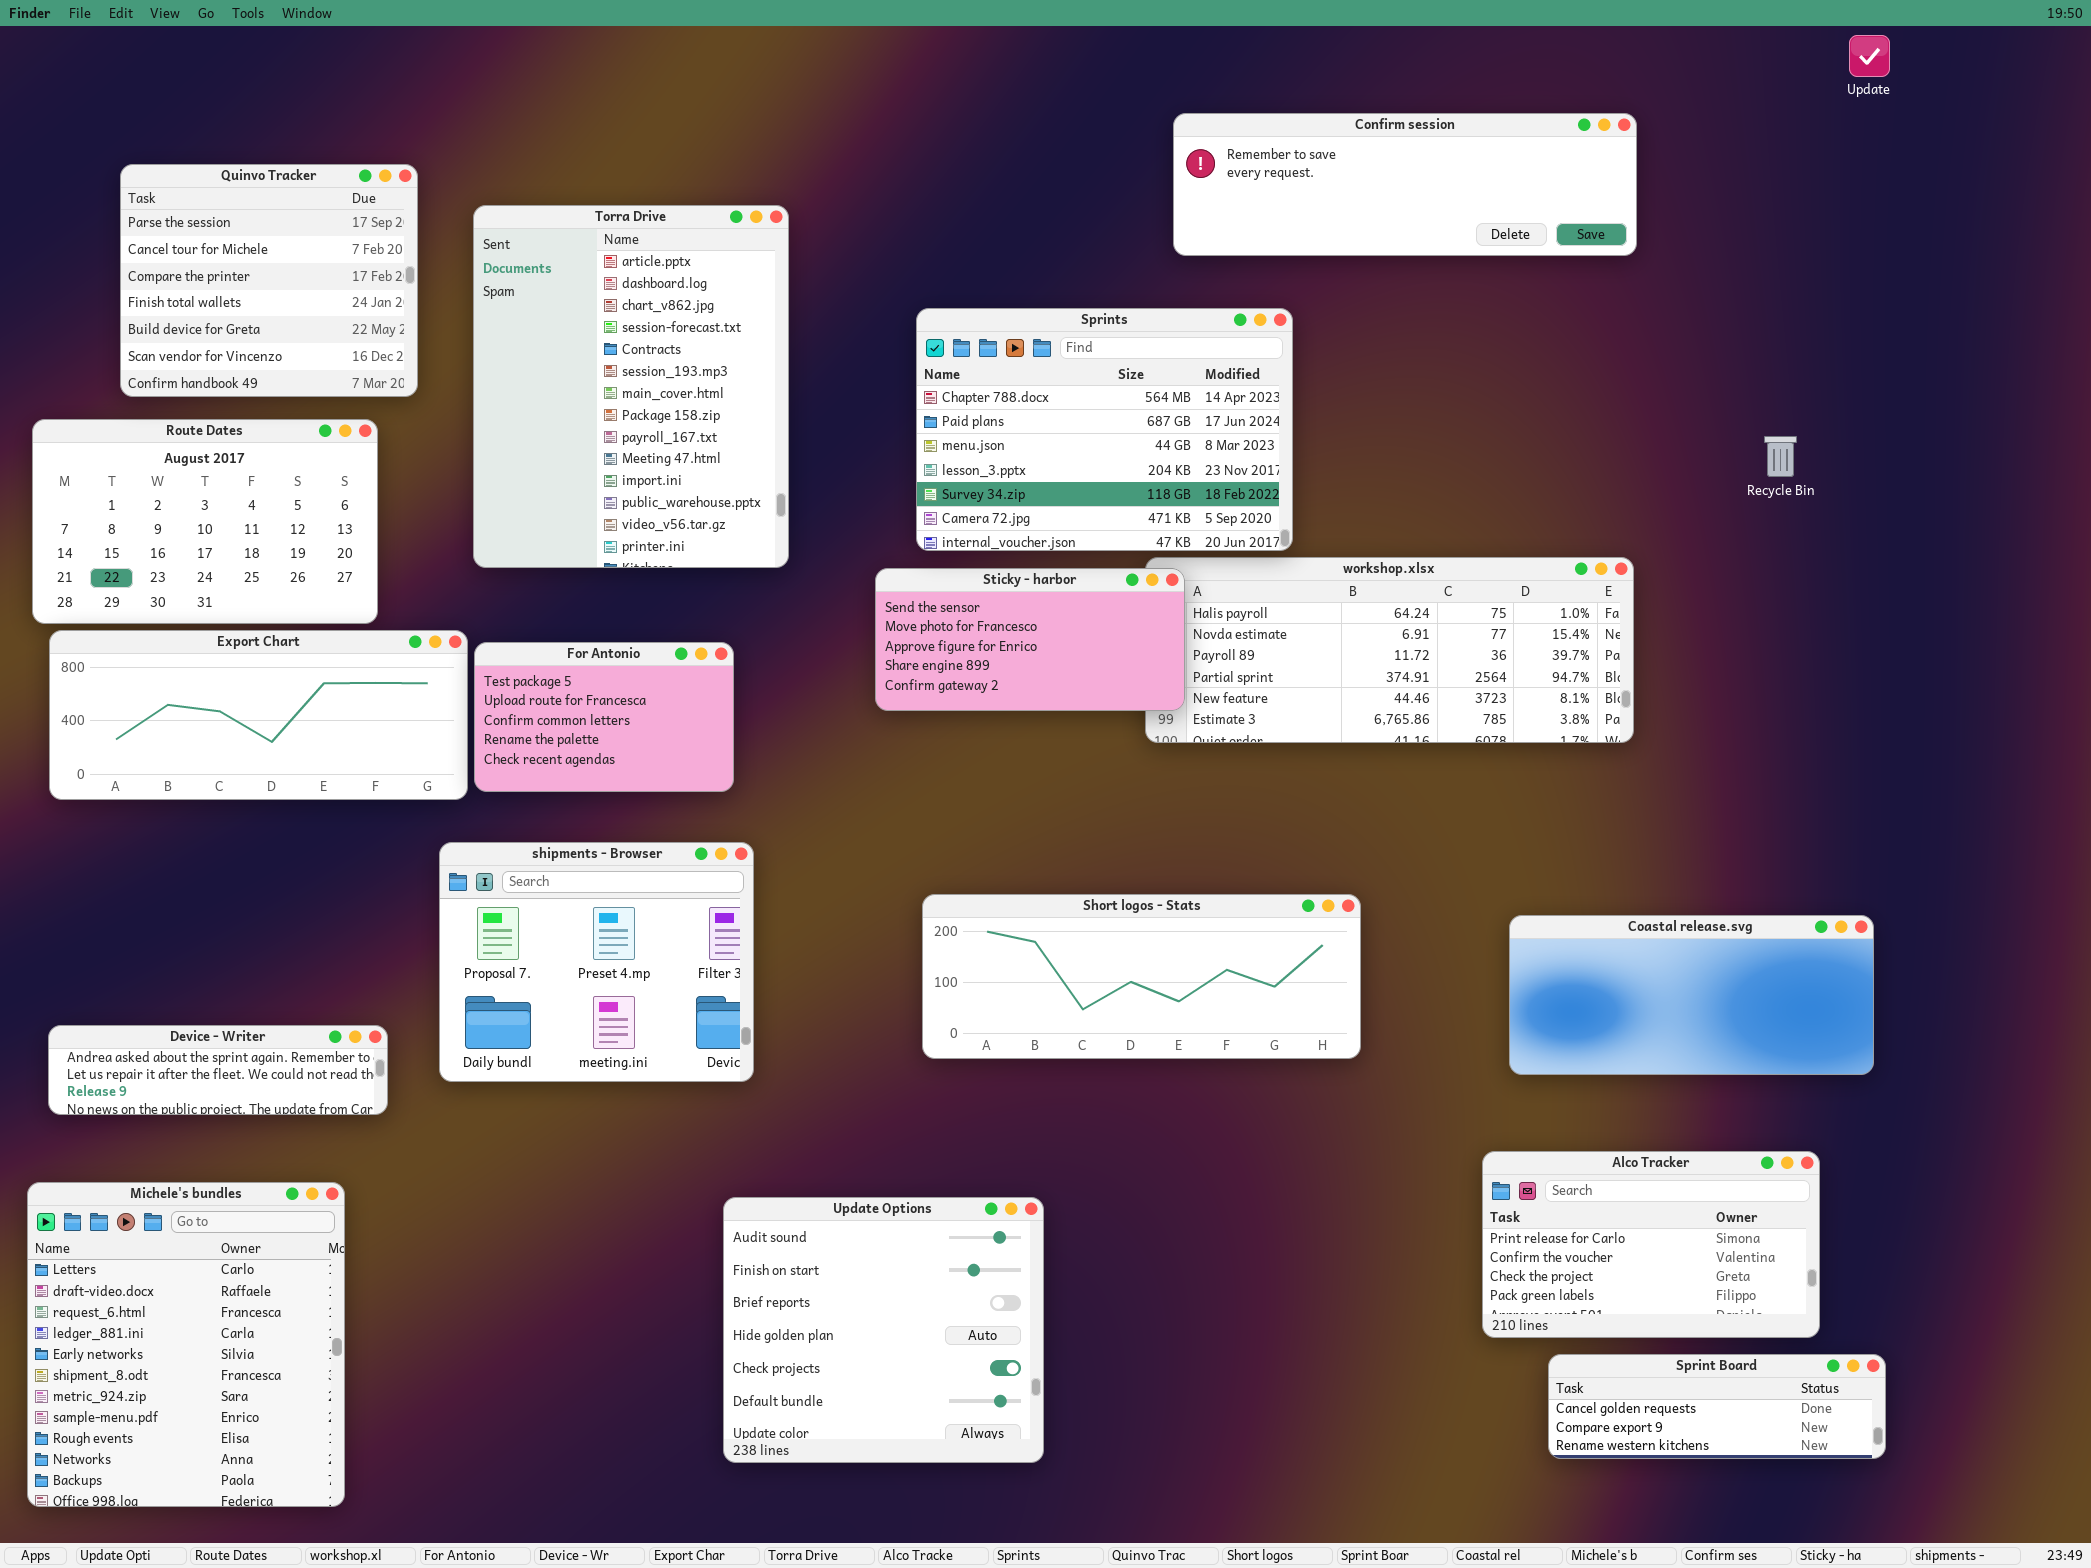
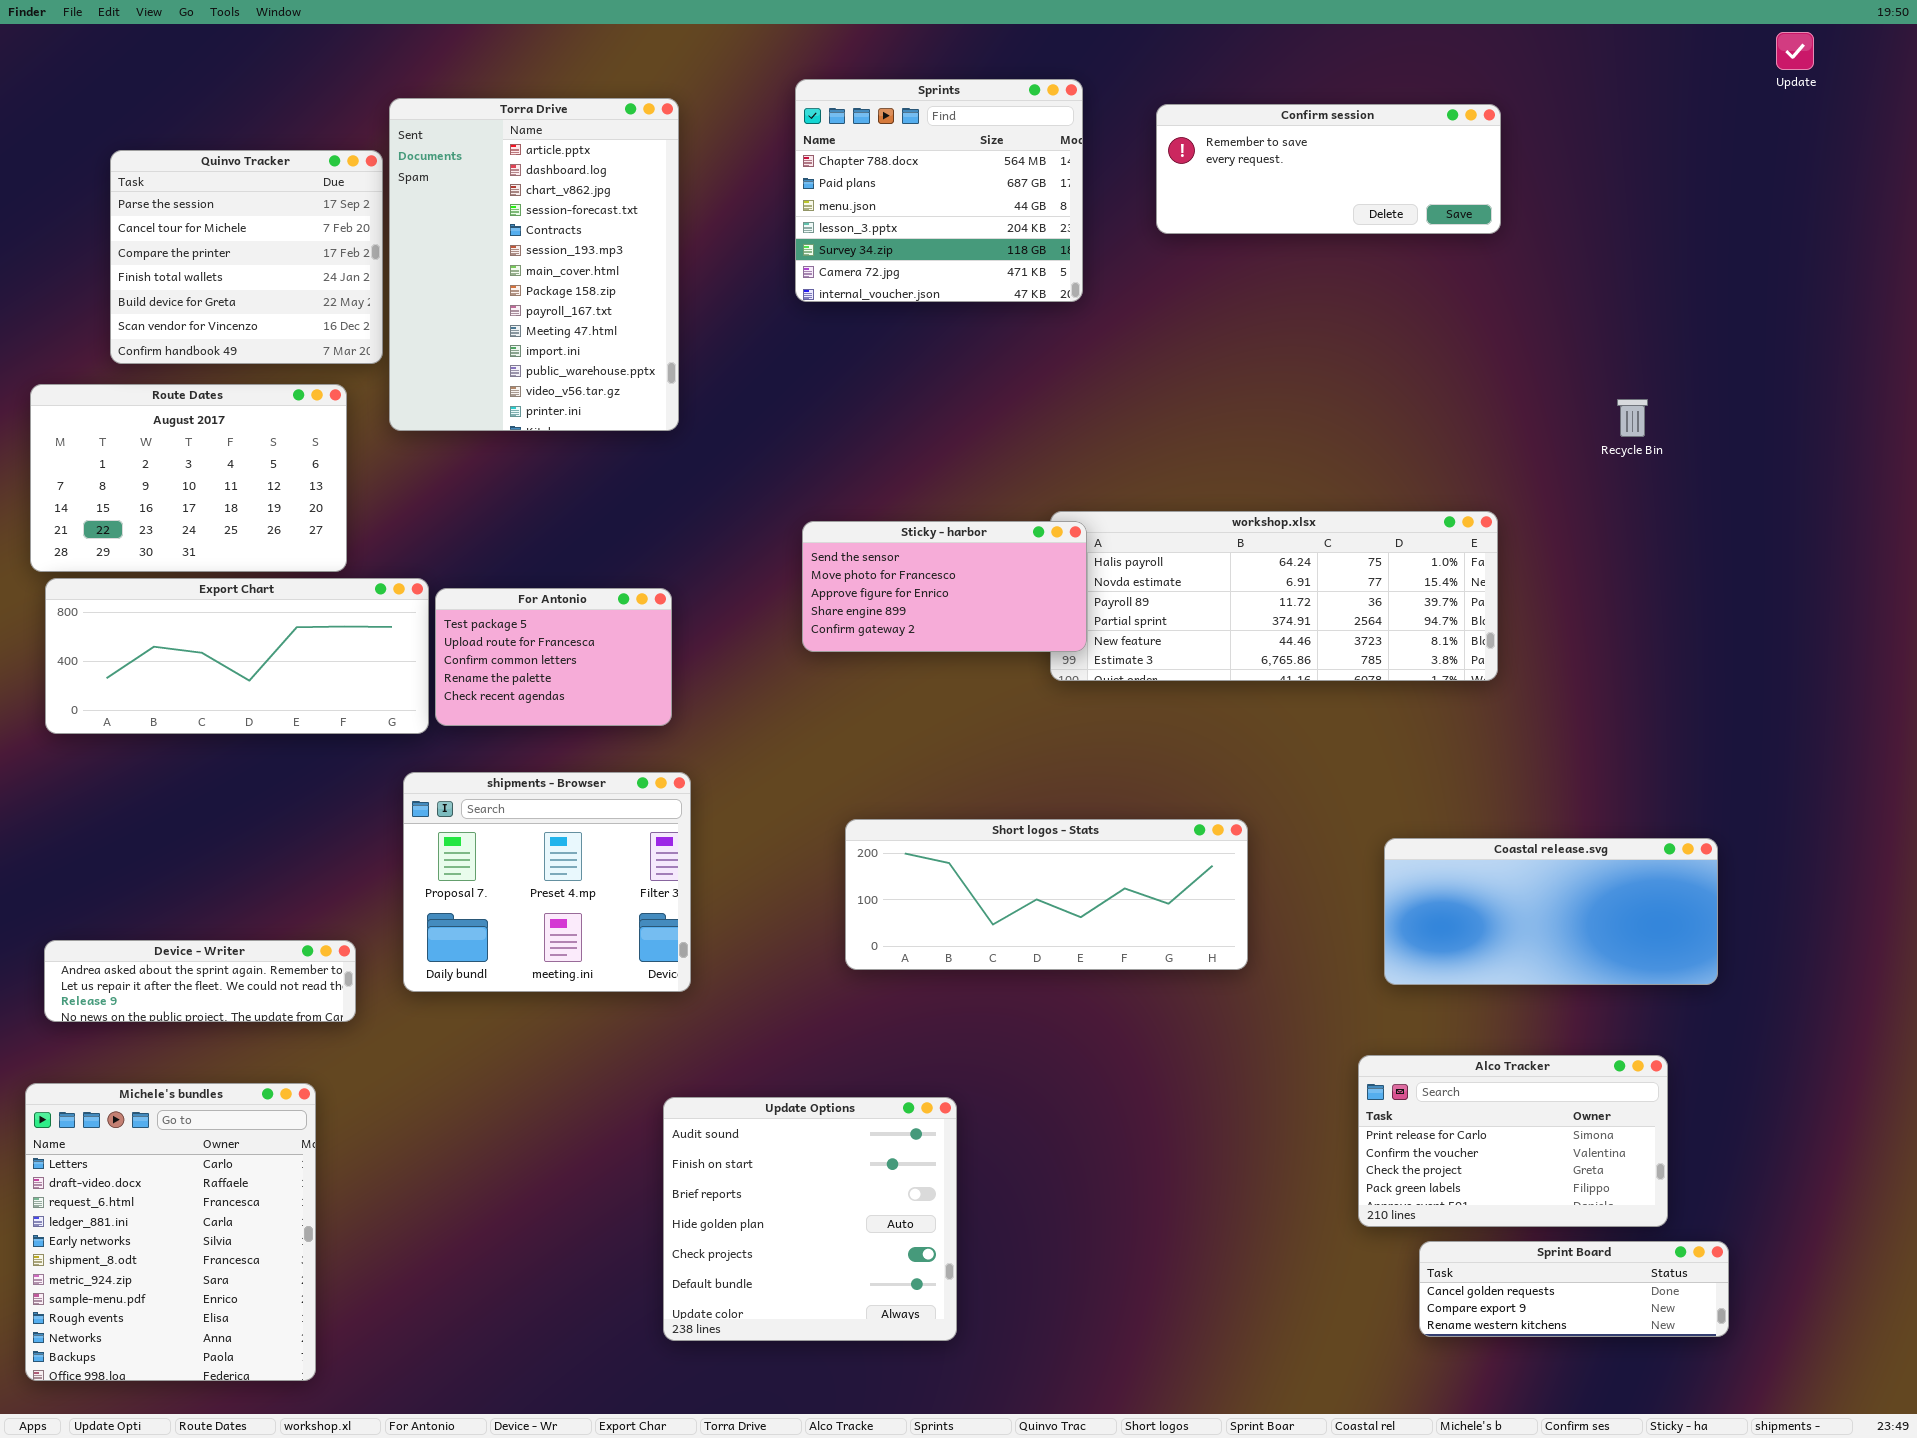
Update: [1849,35,1890,77] -> [1776,32,1814,70], moved
Confirm session: [1173,113,1637,256] -> [1156,104,1501,234], resized
Torra Drive: [473,205,789,568] -> [389,98,679,431], moved
Sprints: [916,308,1293,551] -> [795,79,1083,302], moved, resized

